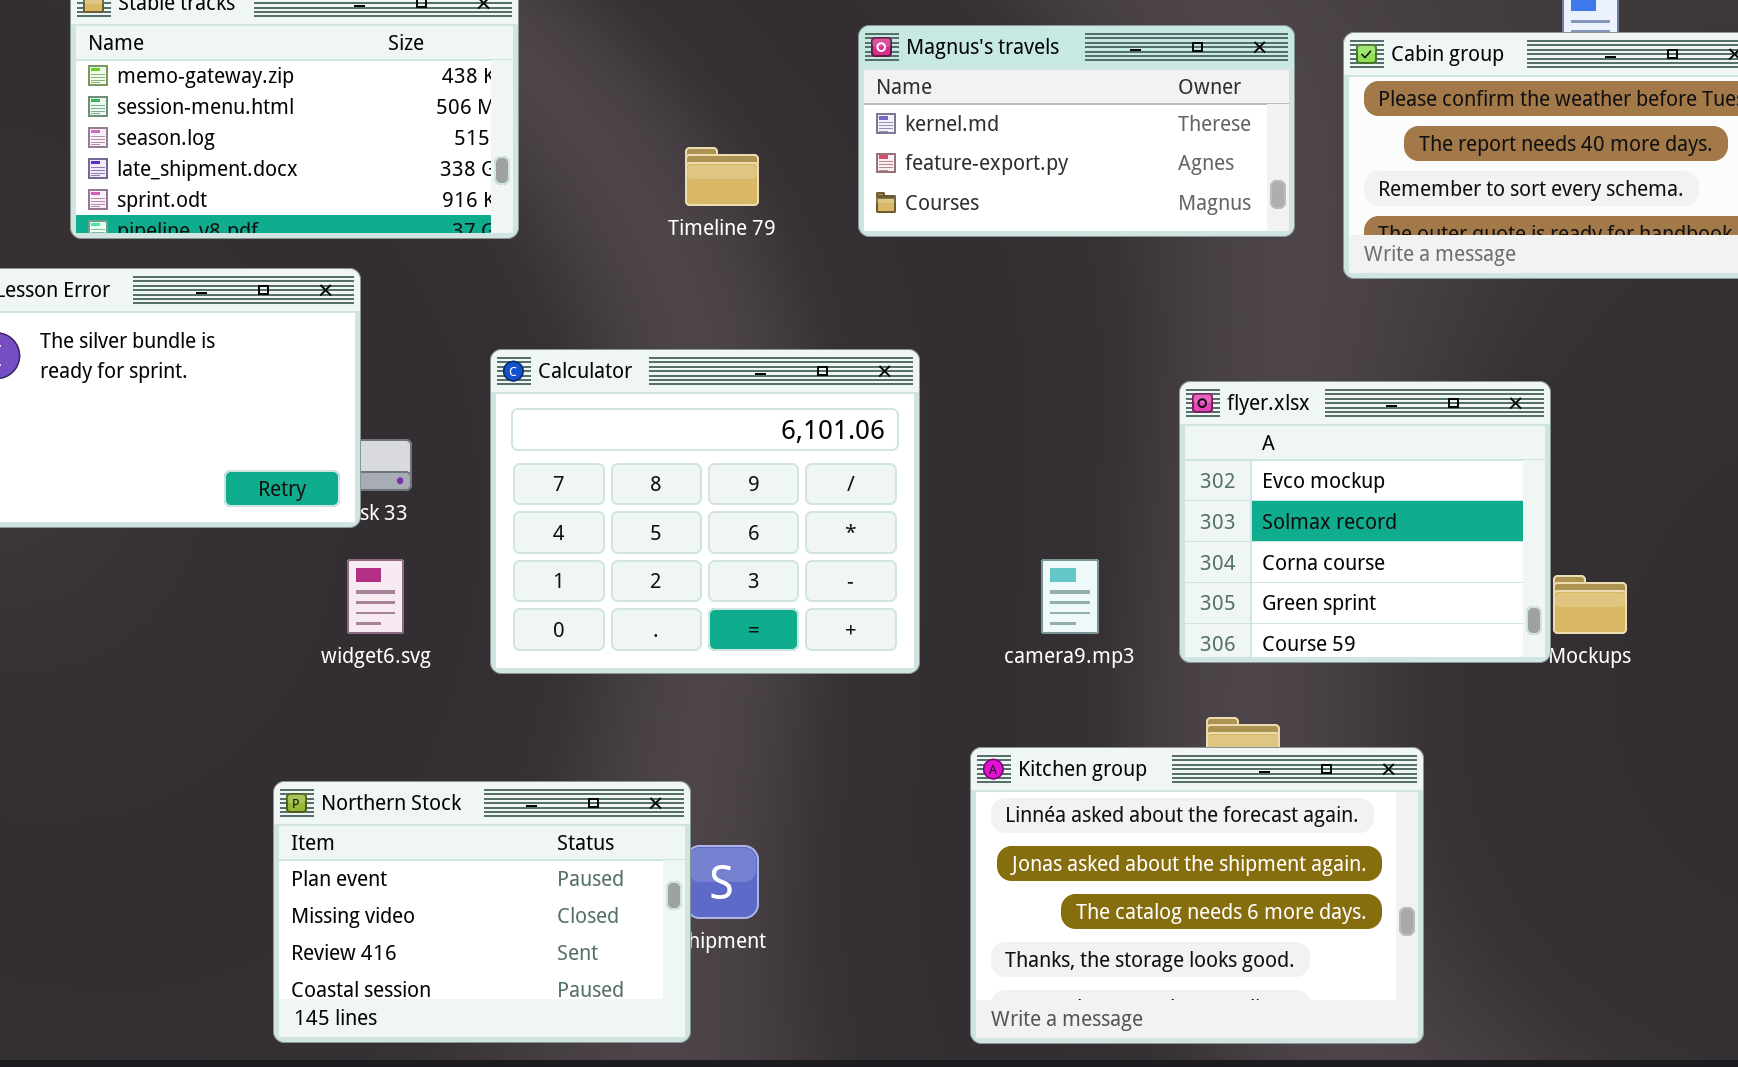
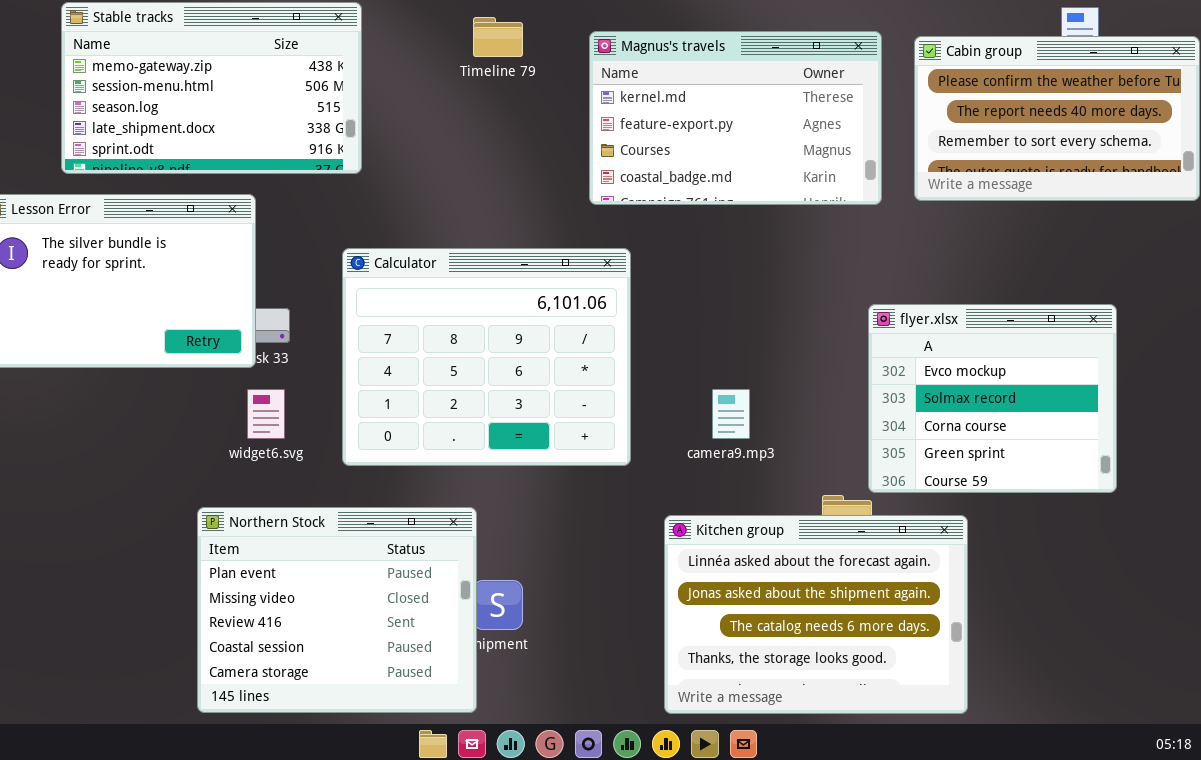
Magnus's travels: [858,25,1295,237] -> [589,31,882,205], resized
Timeline 79: [685,147,759,206] -> [473,17,523,57], moved
flyer.xlsx: [1179,381,1551,663] -> [868,304,1117,493], moved
Northern Stock: [273,781,691,1043] -> [197,507,477,713], resized

